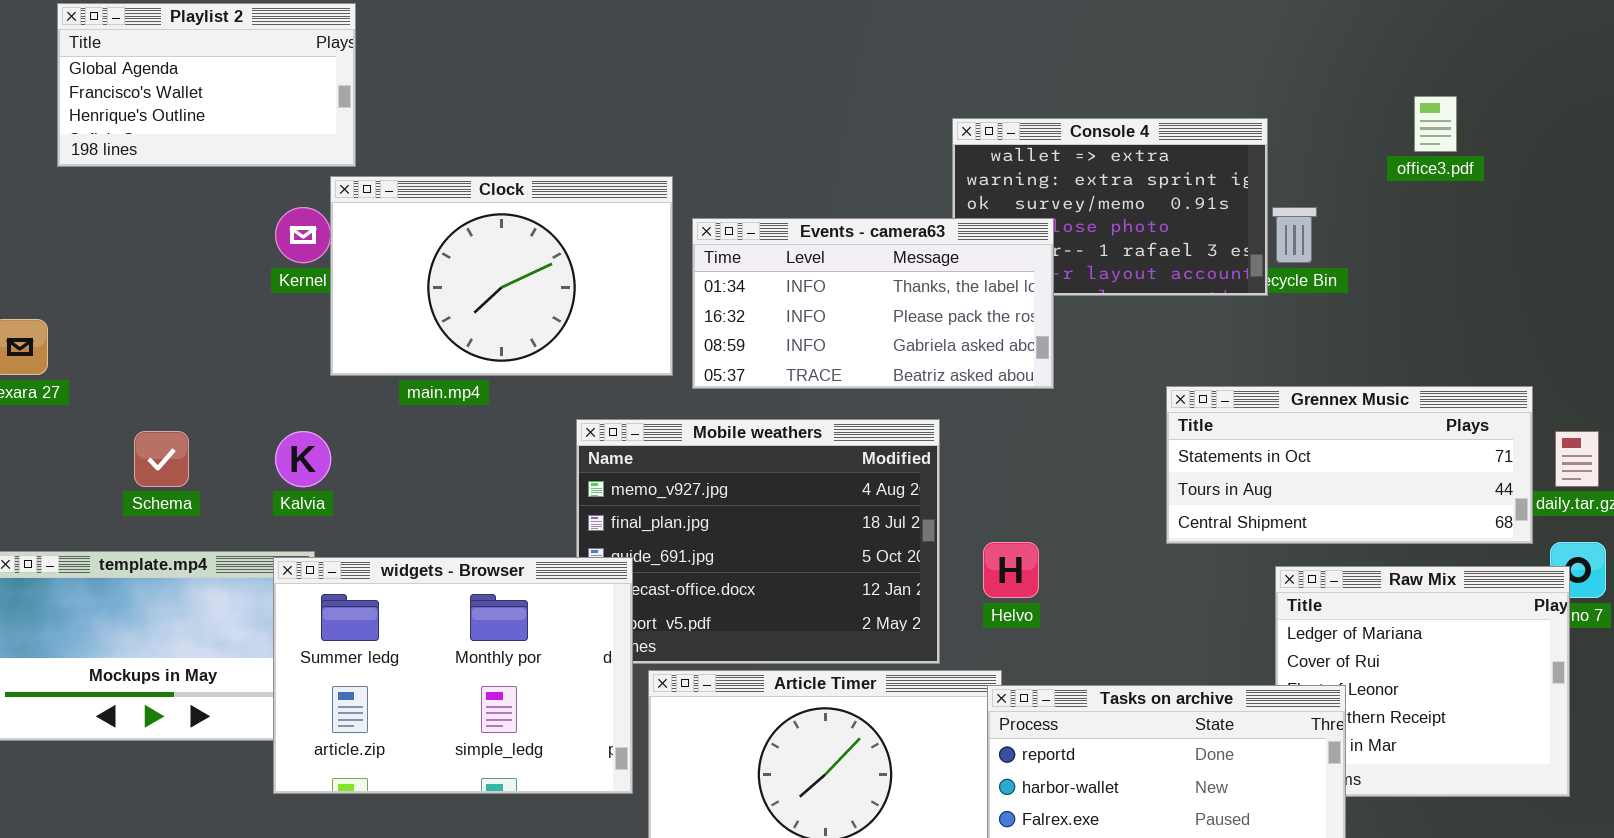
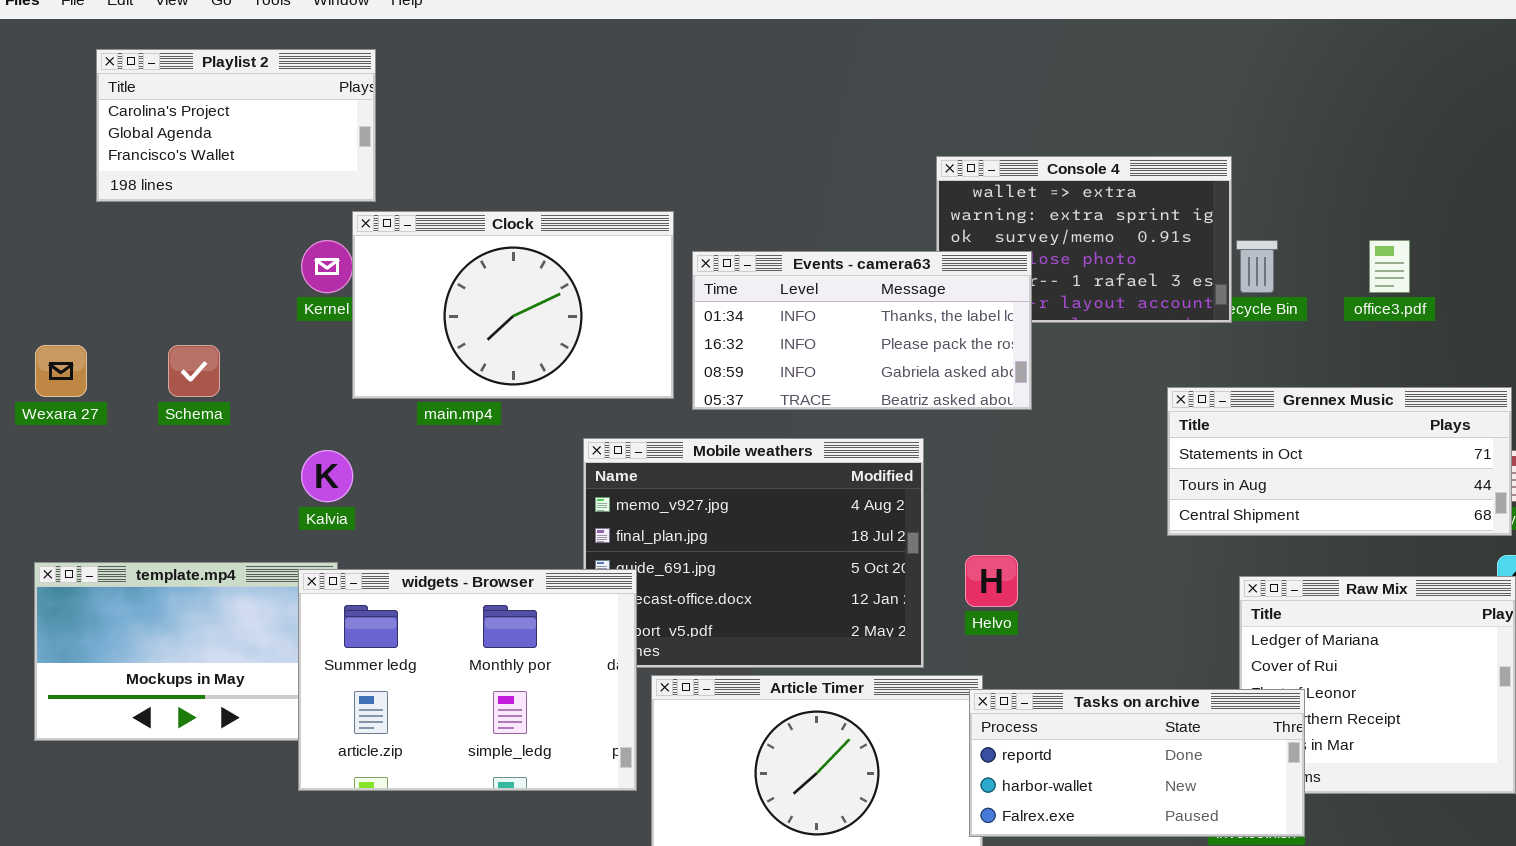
Playlist 2: [57,3,356,167] -> [96,49,376,202], scrolled up 1 row
office3.pdf: [1414,96,1457,152] -> [1369,240,1410,293], moved
Grennex Music: [1166,386,1533,544] -> [1167,387,1512,536], moved
Schema: [134,431,189,487] -> [168,345,220,397], moved

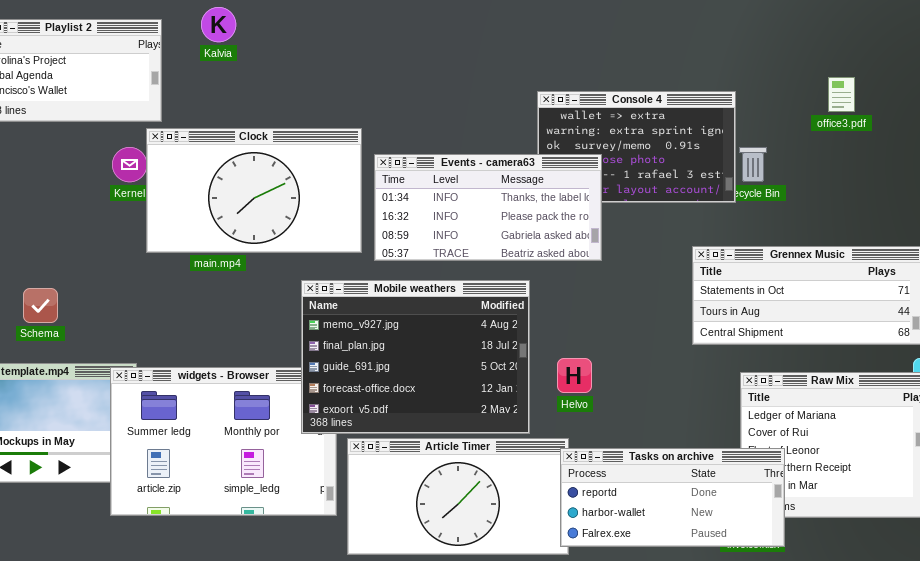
office3.pdf: [1369,240,1410,293] -> [828,77,855,112], moved
Schema: [168,345,220,397] -> [23,288,58,323], moved
Mobile weathers: [583,438,924,668] -> [301,280,530,434], raised
Kalvia: [301,450,353,502] -> [201,7,236,42], moved

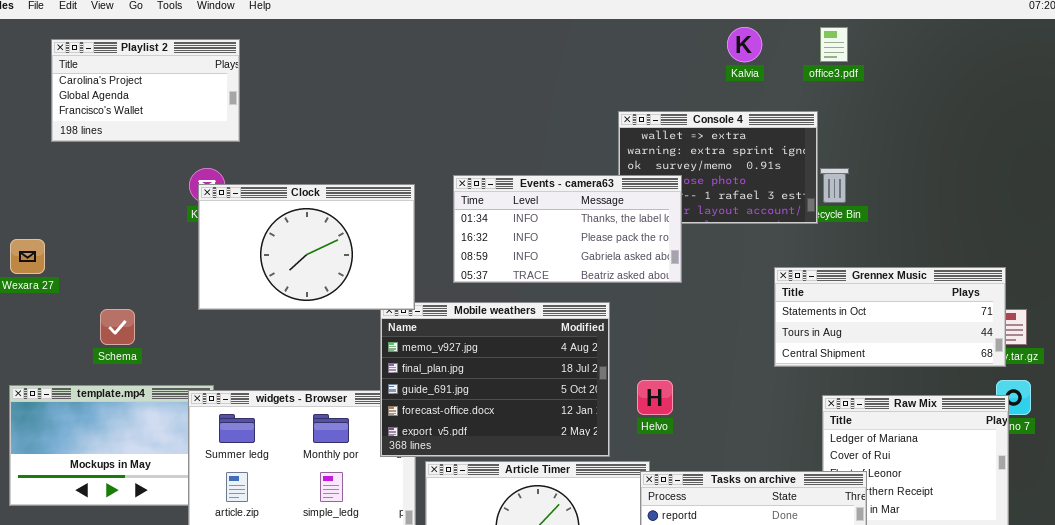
Kalvia: [201,7,236,42] -> [727,27,762,62], moved
office3.pdf: [828,77,855,112] -> [820,27,848,62], moved
Clock: [146,128,362,253] -> [198,184,415,310], moved

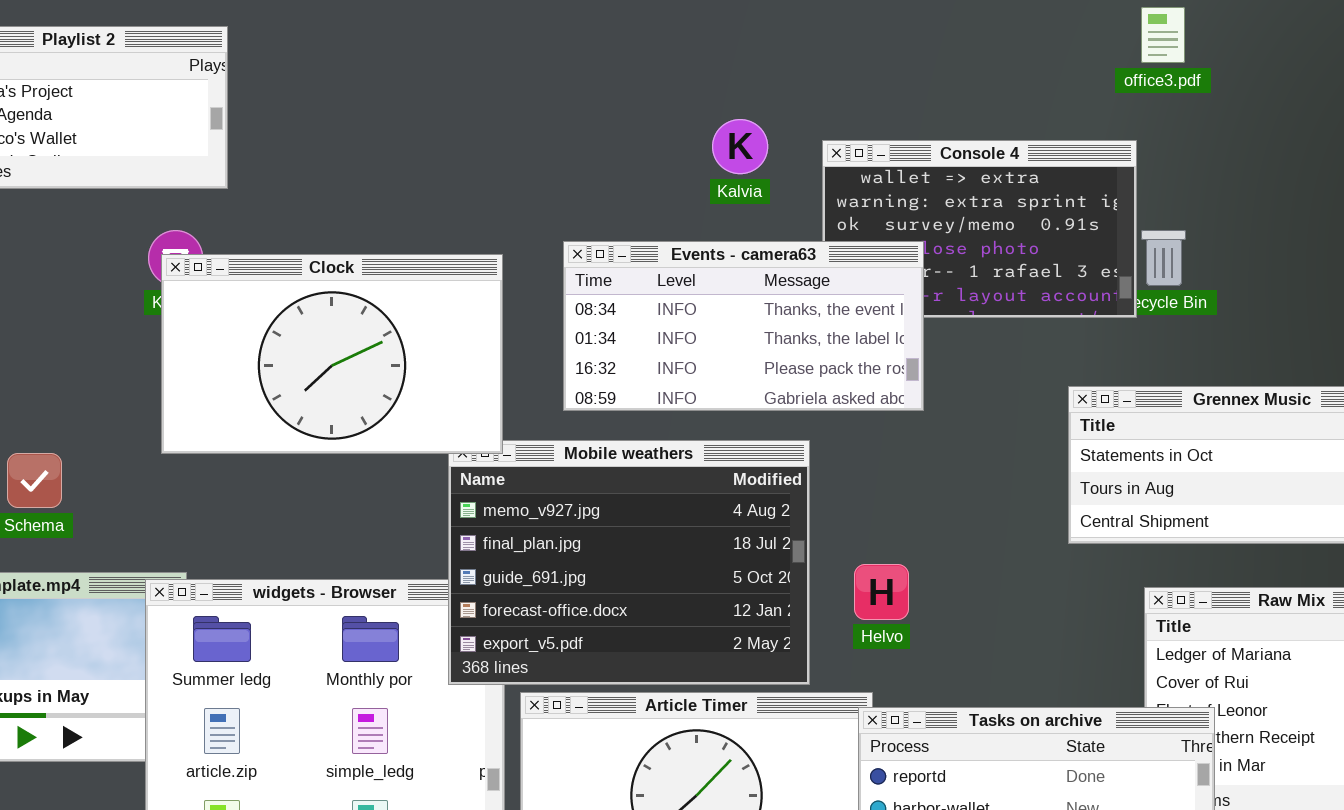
Kalvia: [727,27,762,62] -> [712,119,768,174], moved
Events - camera63: [453,175,682,283] -> [563,241,924,411], scrolled up 1 row

